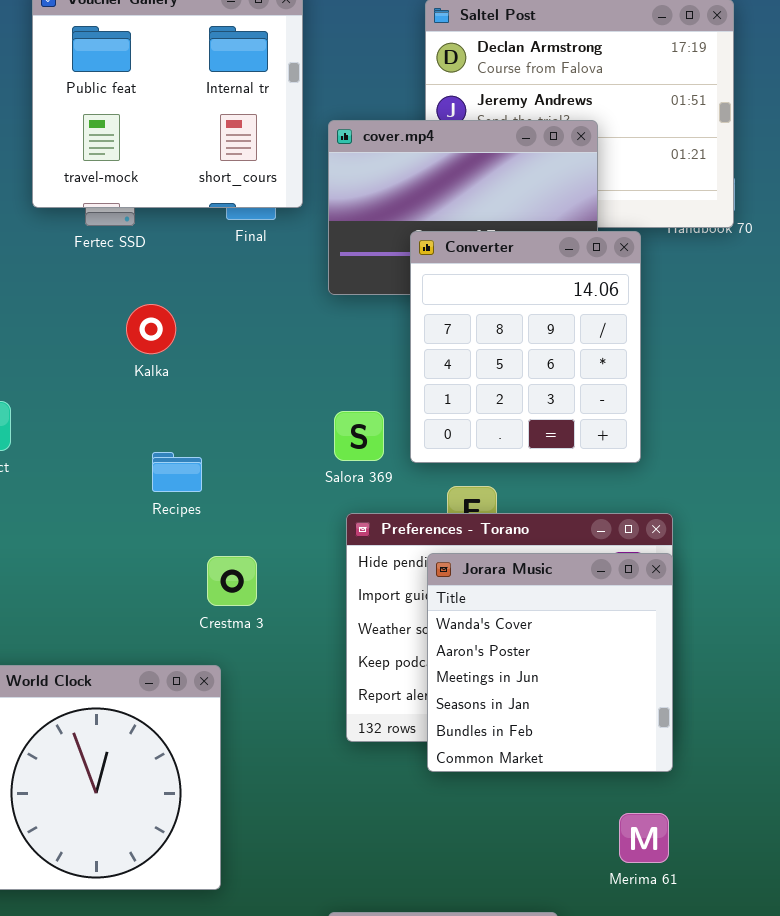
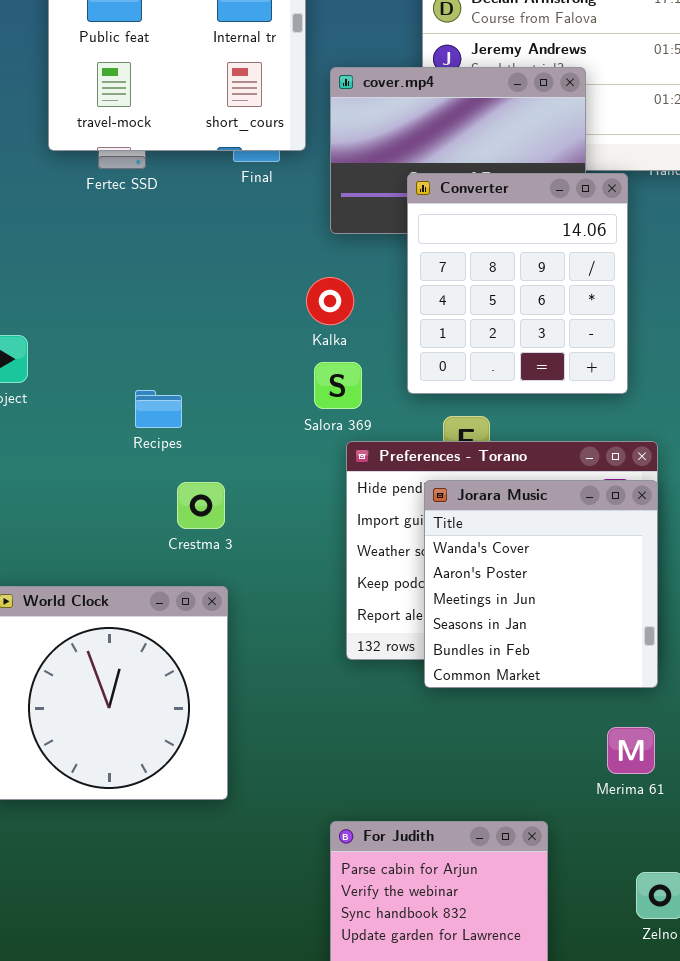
Kalka: [126,304,176,354] -> [306,277,354,325], moved
Salora 369: [334,411,384,461] -> [314,362,362,409], moved
Recipes: [152,452,202,492] -> [135,390,182,428], moved
Crestma 3: [207,556,257,606] -> [177,482,225,529], moved

